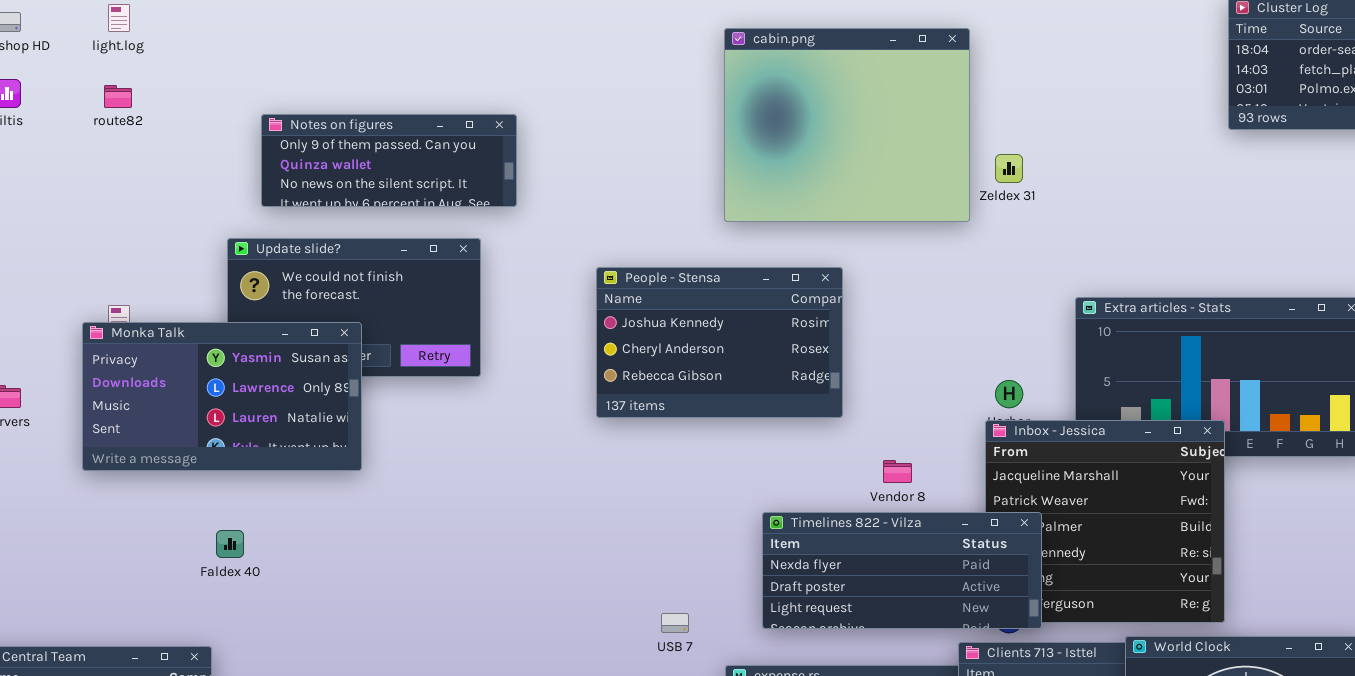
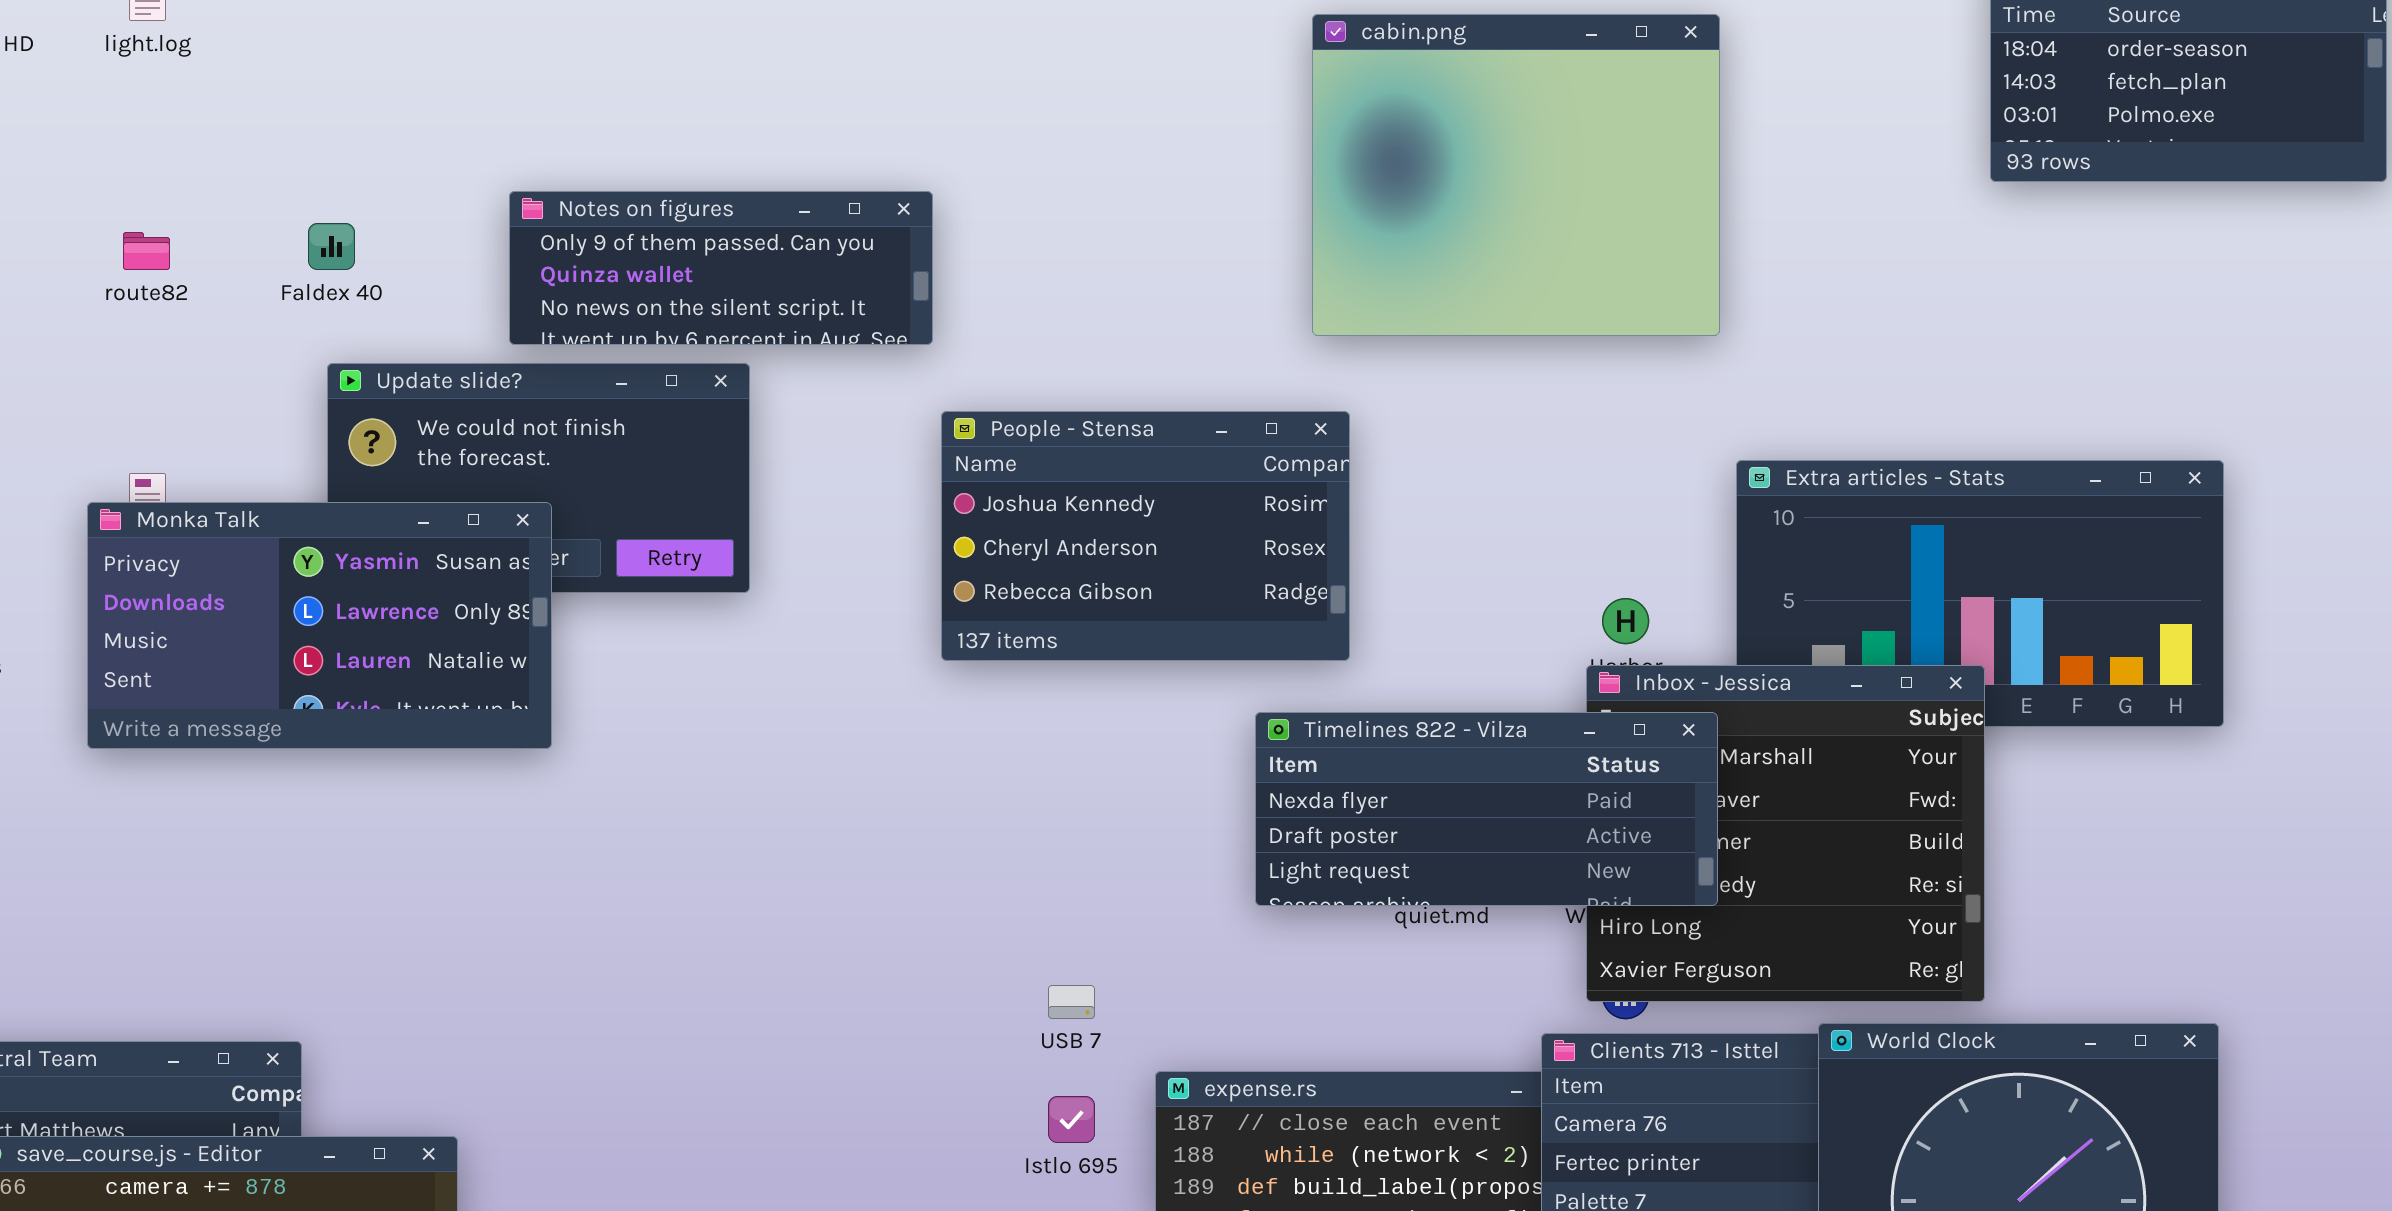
cabin.png: [724,28,970,222] -> [1312,14,1720,336], moved
route82: [104,85,132,108] -> [123,232,170,270], moved
Notes on figures: [261,114,517,207] -> [509,191,933,345], moved
Timelines 822 - Vilza: [762,512,1042,629] -> [1255,712,1718,906], moved
Faldex 40: [216,530,244,558] -> [308,223,355,270], moved

